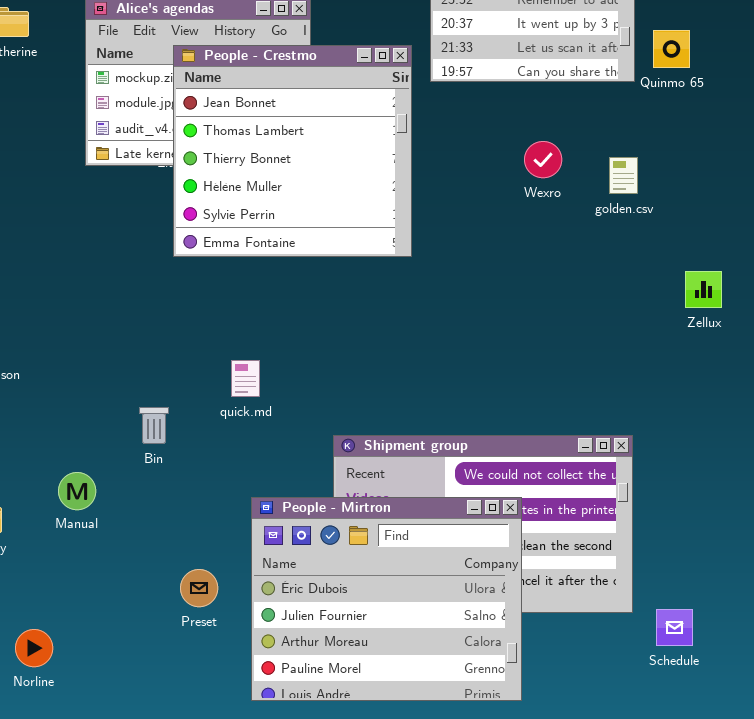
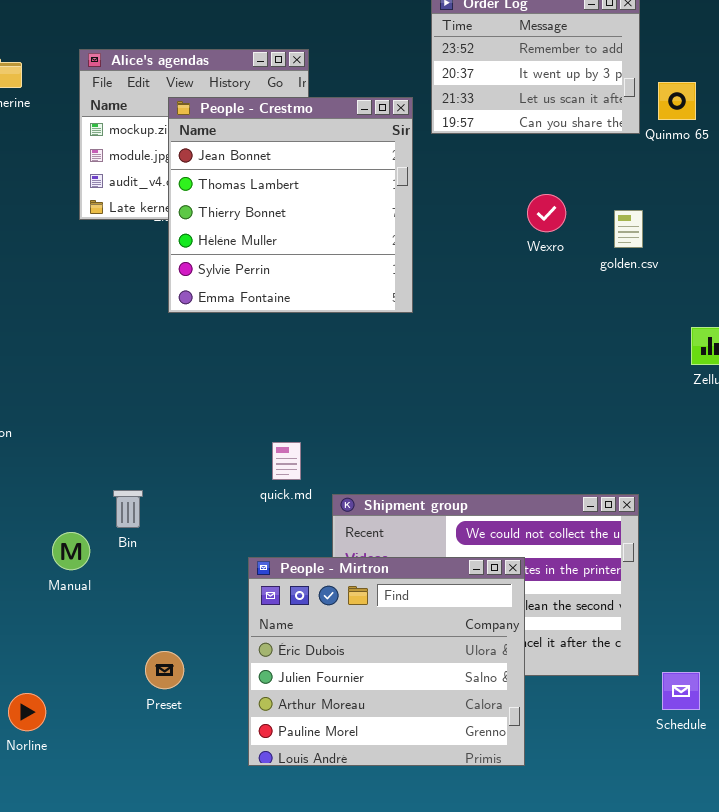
quick.md: [231,360,260,397] -> [272,442,301,480], moved
Bin: [139,407,169,444] -> [113,490,143,528], moved
Preset: [180,569,218,607] -> [145,651,184,689], moved

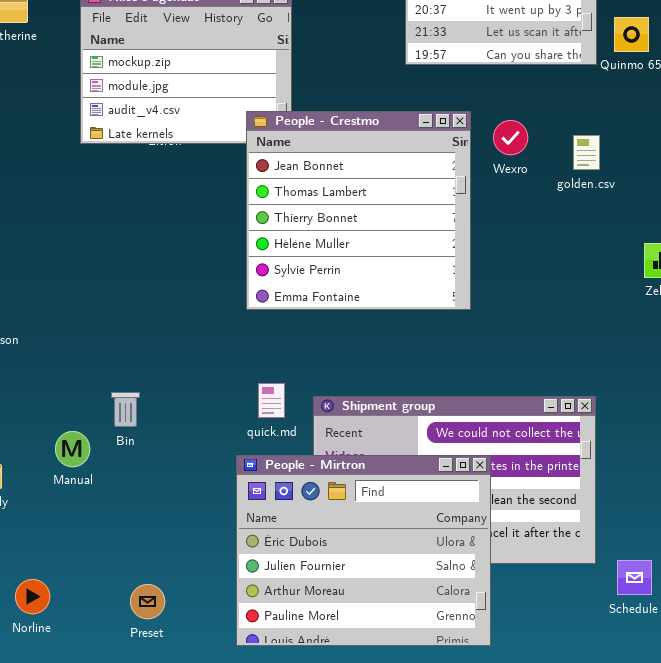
People - Crestmo: [168,97,413,313] -> [246,111,471,310], moved
quick.md: [272,442,301,480] -> [258,383,285,418], moved
Preset: [145,651,184,689] -> [130,584,165,619], moved

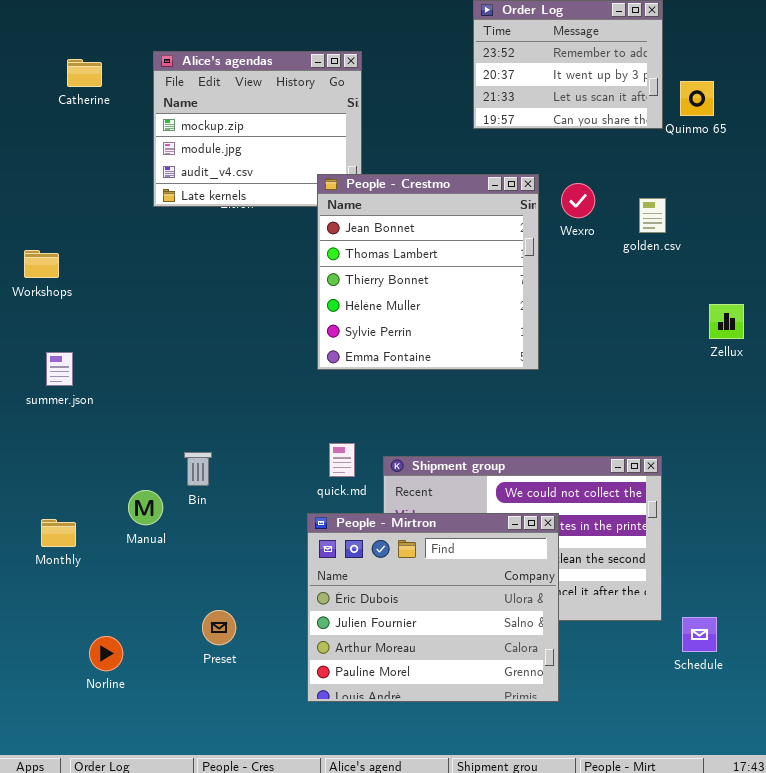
Preset: [130,584,165,619] -> [202,610,236,645], moved

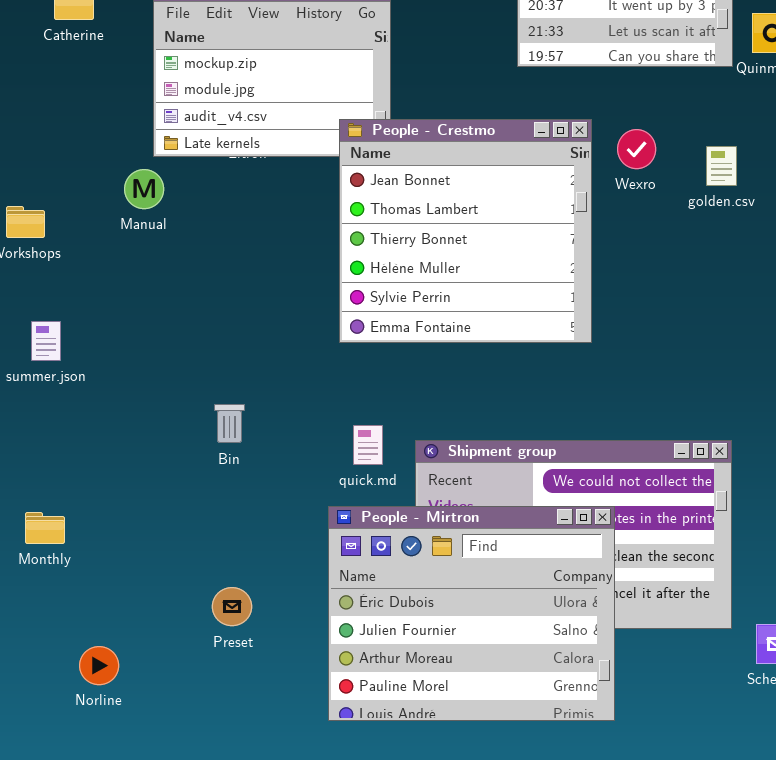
Bin: [184,452,212,486] -> [214,404,245,443], moved
Manual: [128,490,163,525] -> [124,169,164,209], moved
Preset: [202,610,236,645] -> [212,587,252,626], moved

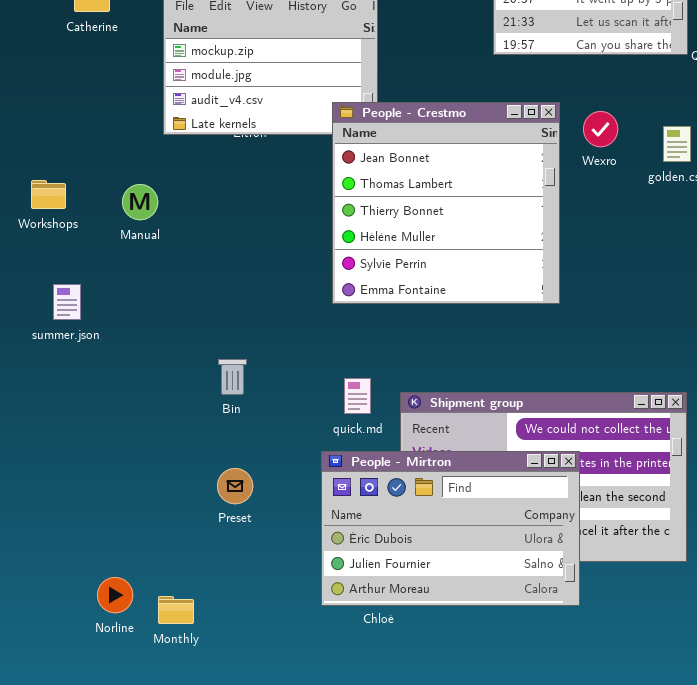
Manual: [124,169,164,209] -> [122,184,158,220], moved
People - Mirtron: [328,506,615,721] -> [321,451,580,606], resized
Monthly: [25,512,65,544] -> [158,596,194,624], moved
Preset: [212,587,252,626] -> [217,468,253,504], moved

